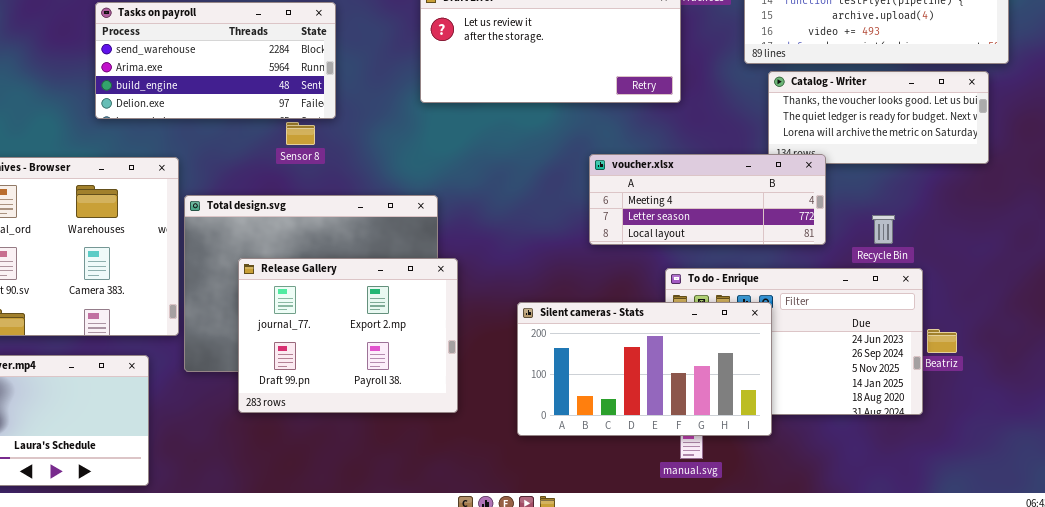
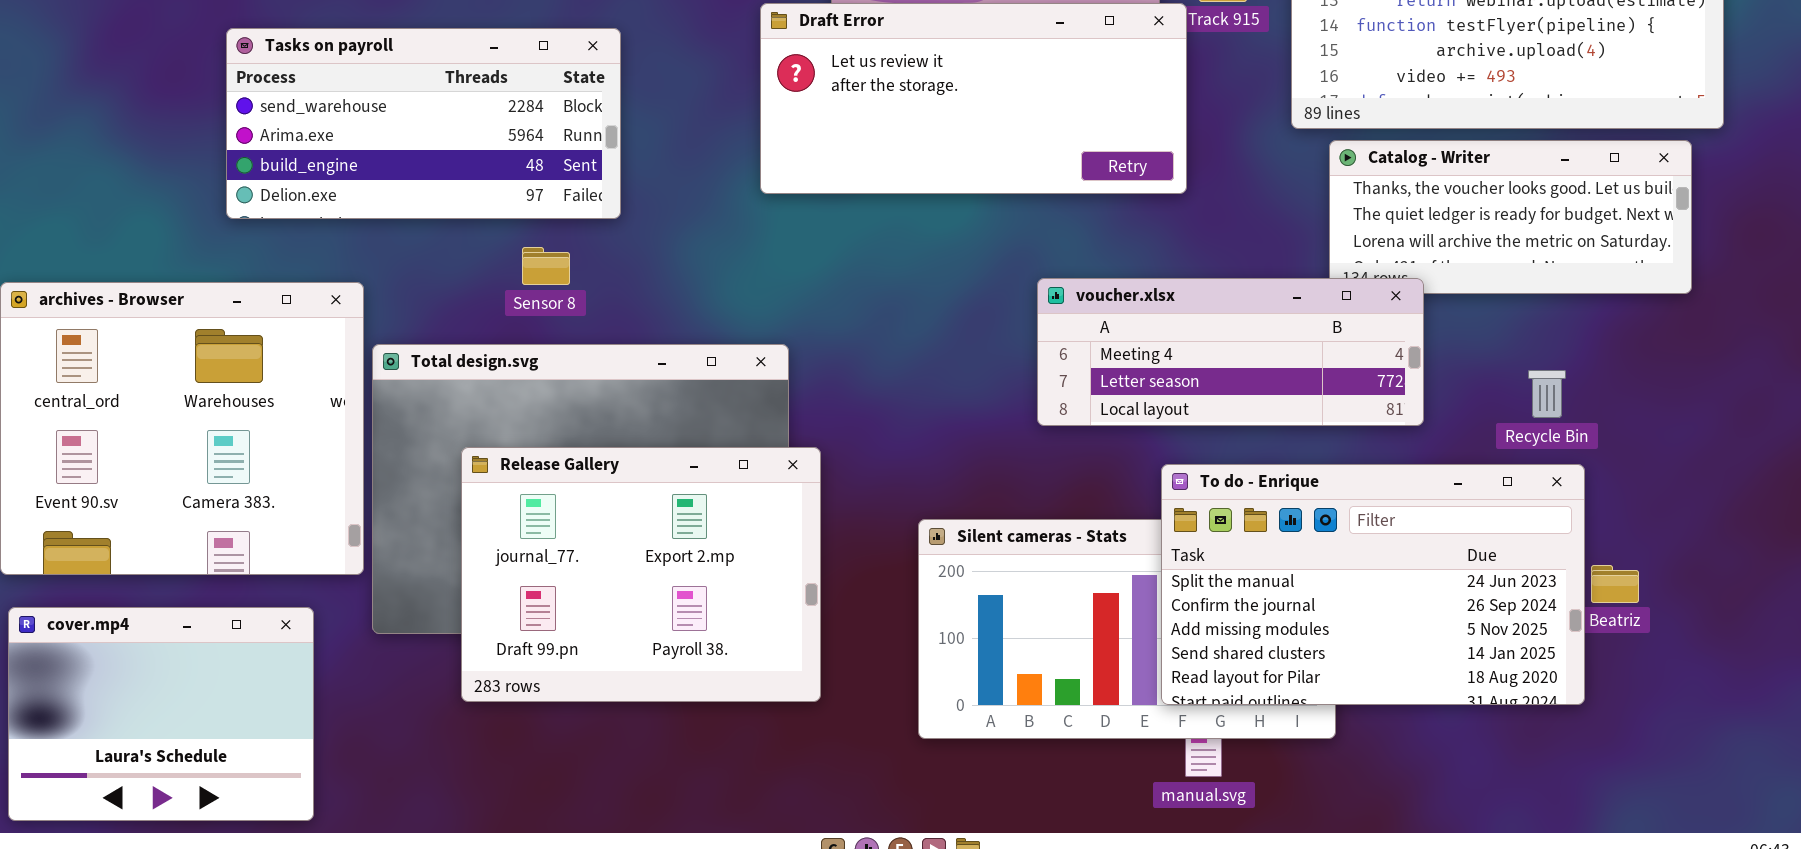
Sensor 8: [286,122,315,145] -> [522,247,570,285], moved
Recycle Bin: [872,215,895,244] -> [1528,370,1566,418], moved
To do - Enrique: [665,268,923,415] -> [1161,464,1585,705], raised

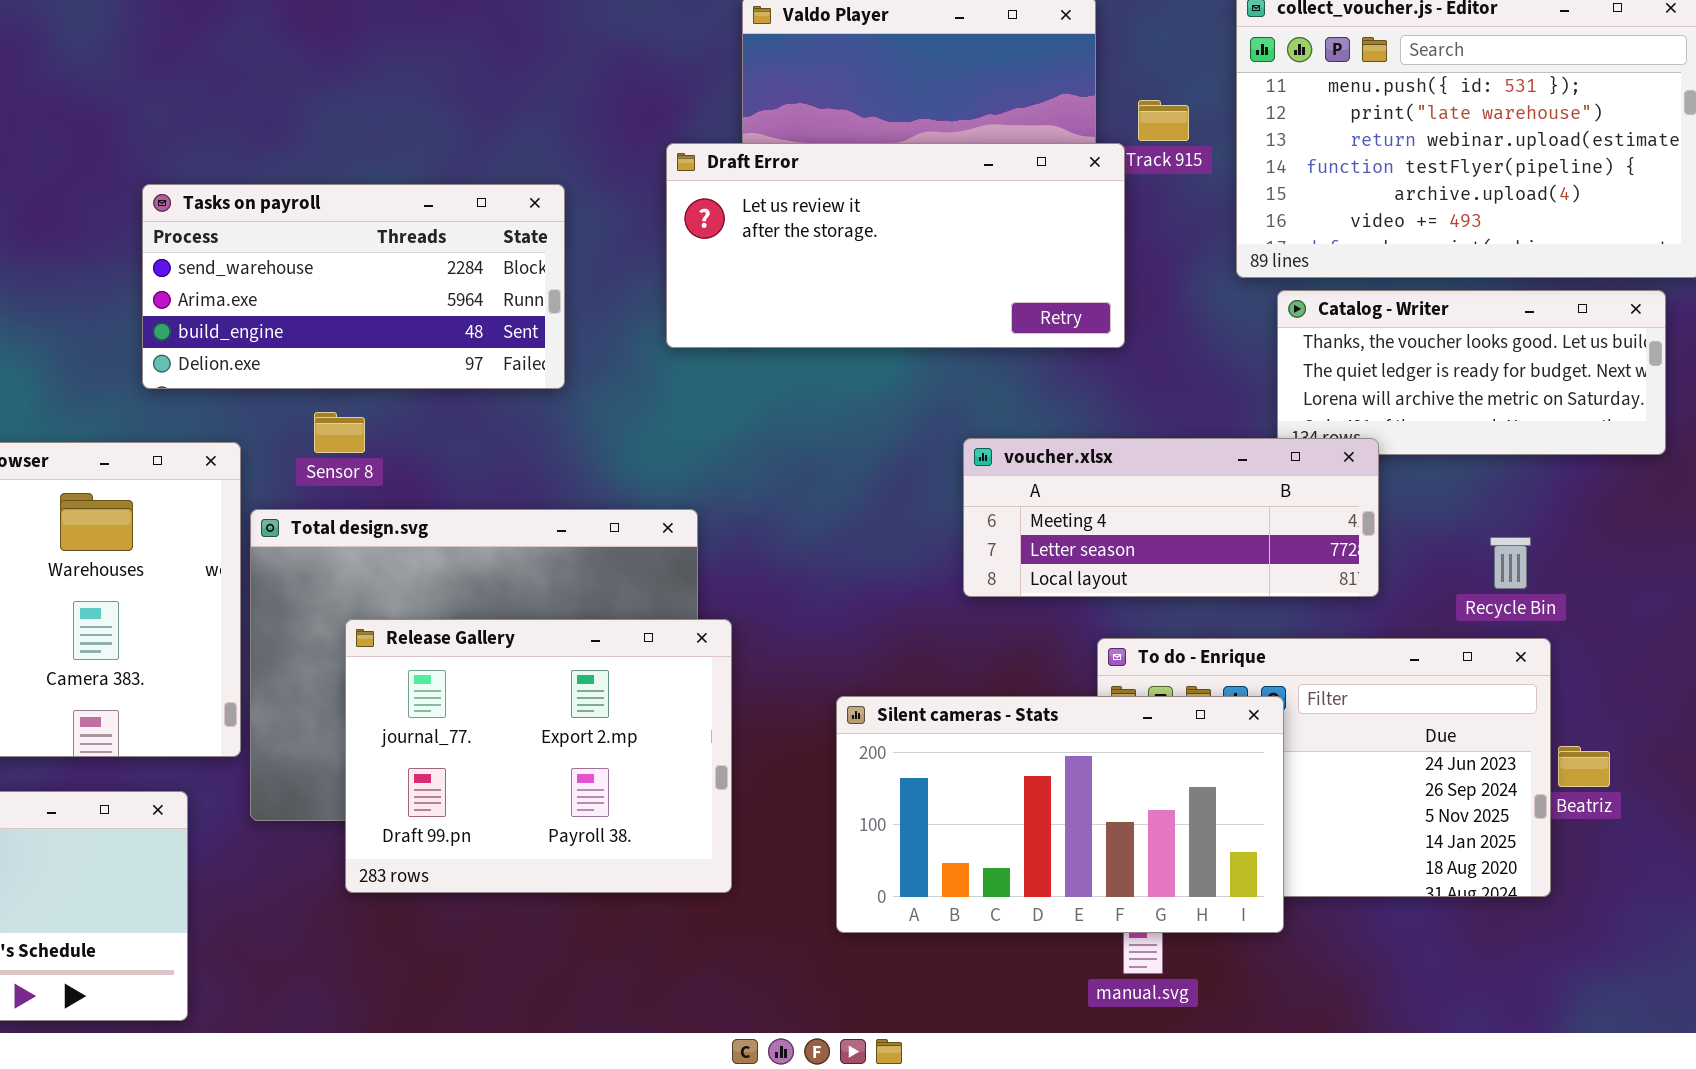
Tasks on payroll: [226,28,621,219] -> [142,184,565,389], moved
Sensor 8: [522,247,570,285] -> [314,412,365,453], moved
Silent cameras - Stats: [918,519,1336,739] -> [836,696,1284,933], raised

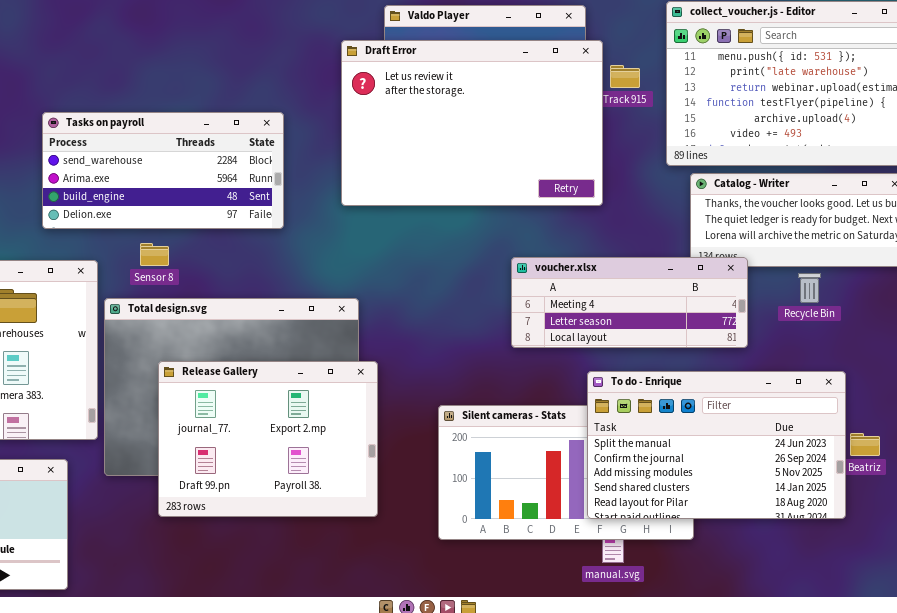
Draft Error: [666,143,1125,348] -> [341,40,603,206], resized
Recycle Bin: [1490,537,1531,589] -> [798,273,821,303], moved
To do - Enrique: [1097,638,1551,897] -> [587,371,846,519], raised

